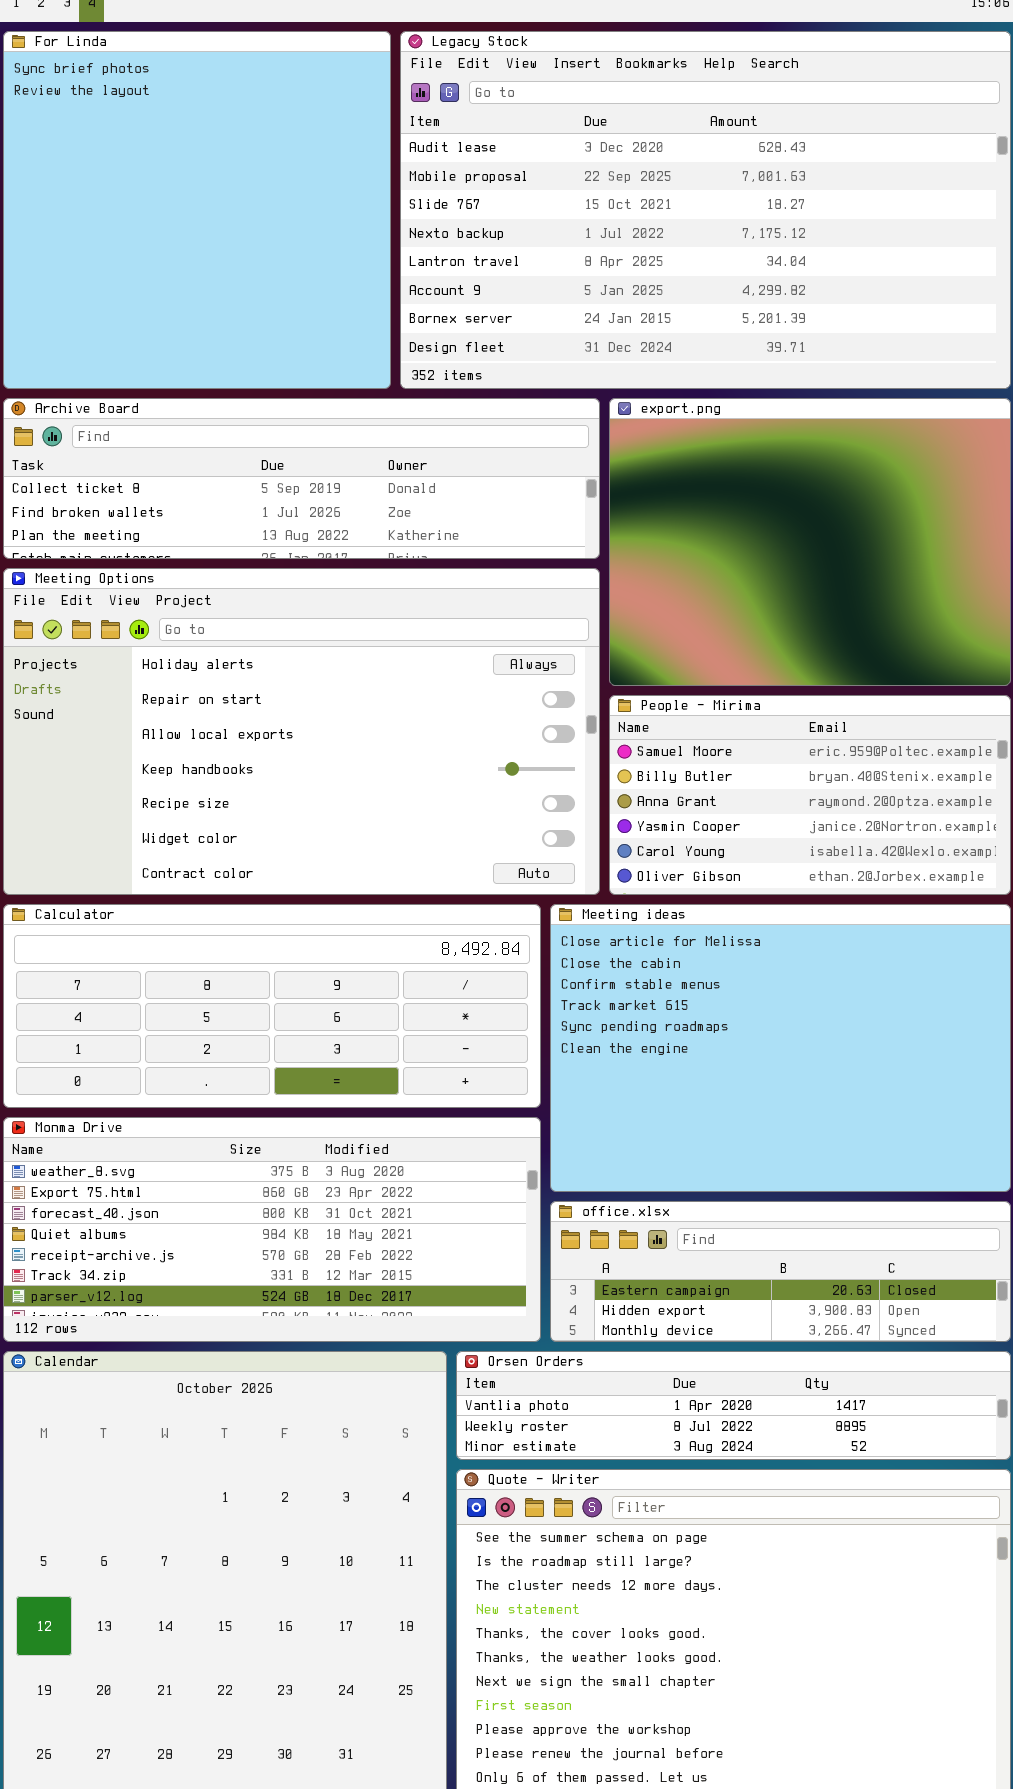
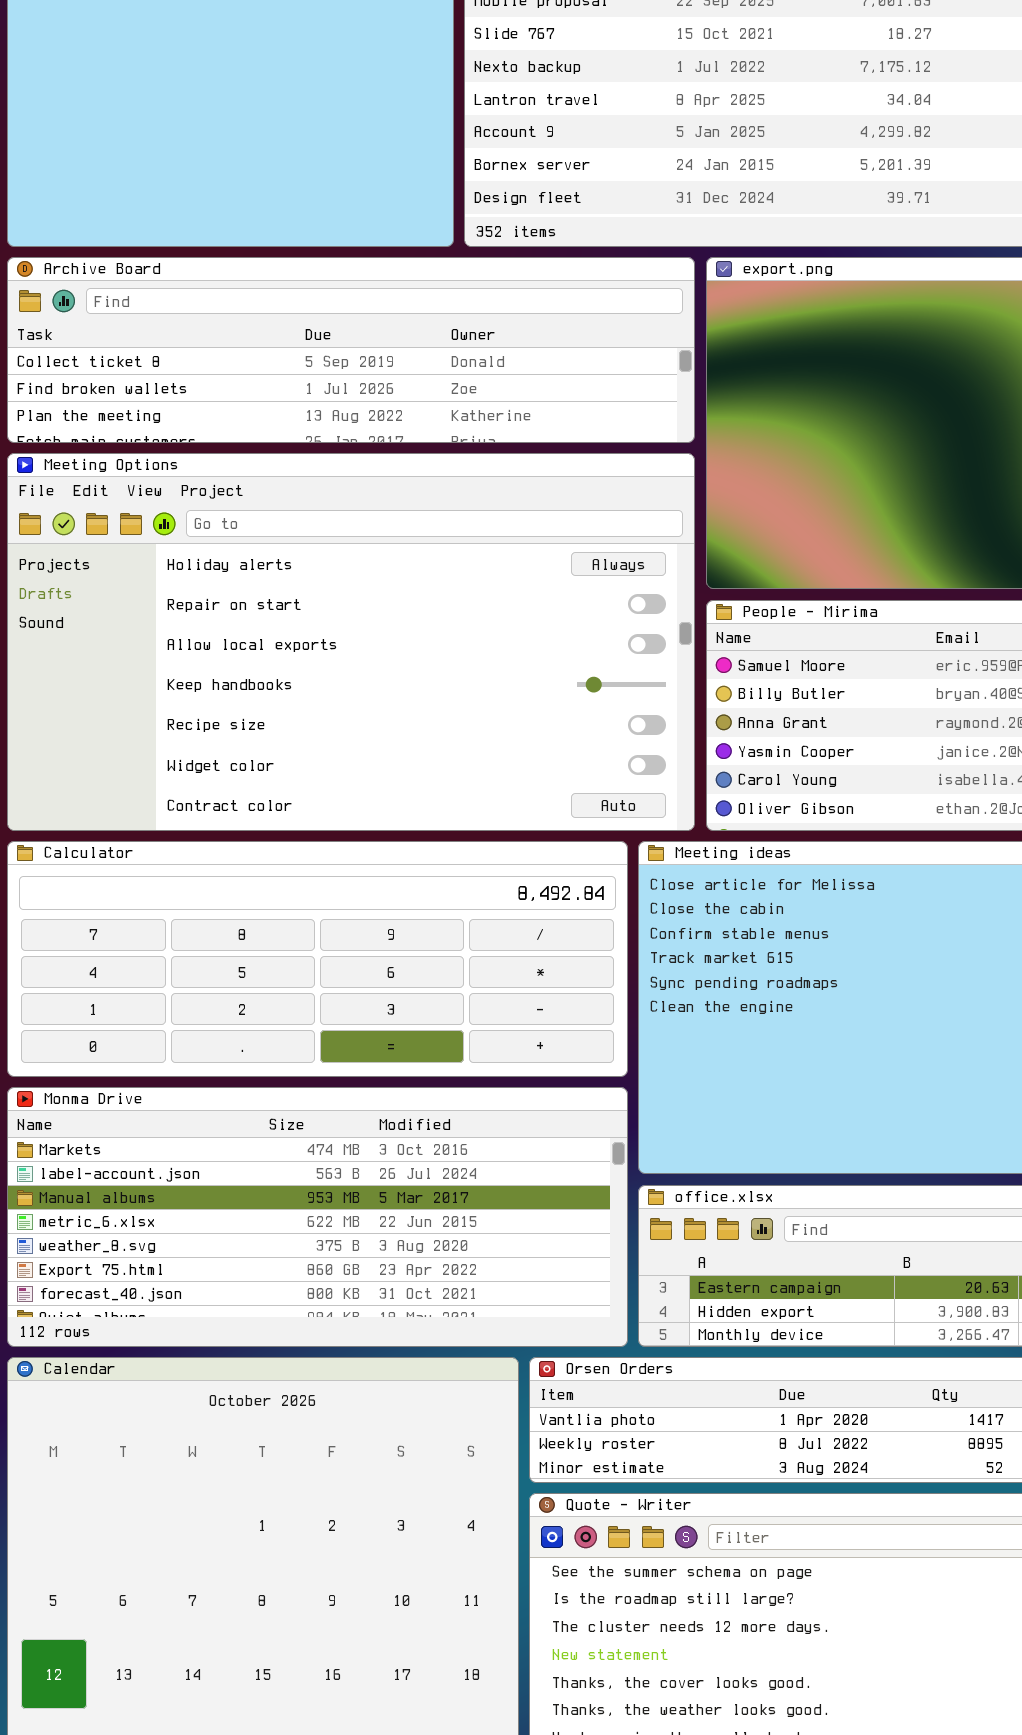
Monma Drive: [3,1117,541,1342] -> [7,1087,628,1347], scrolled up 4 rows

